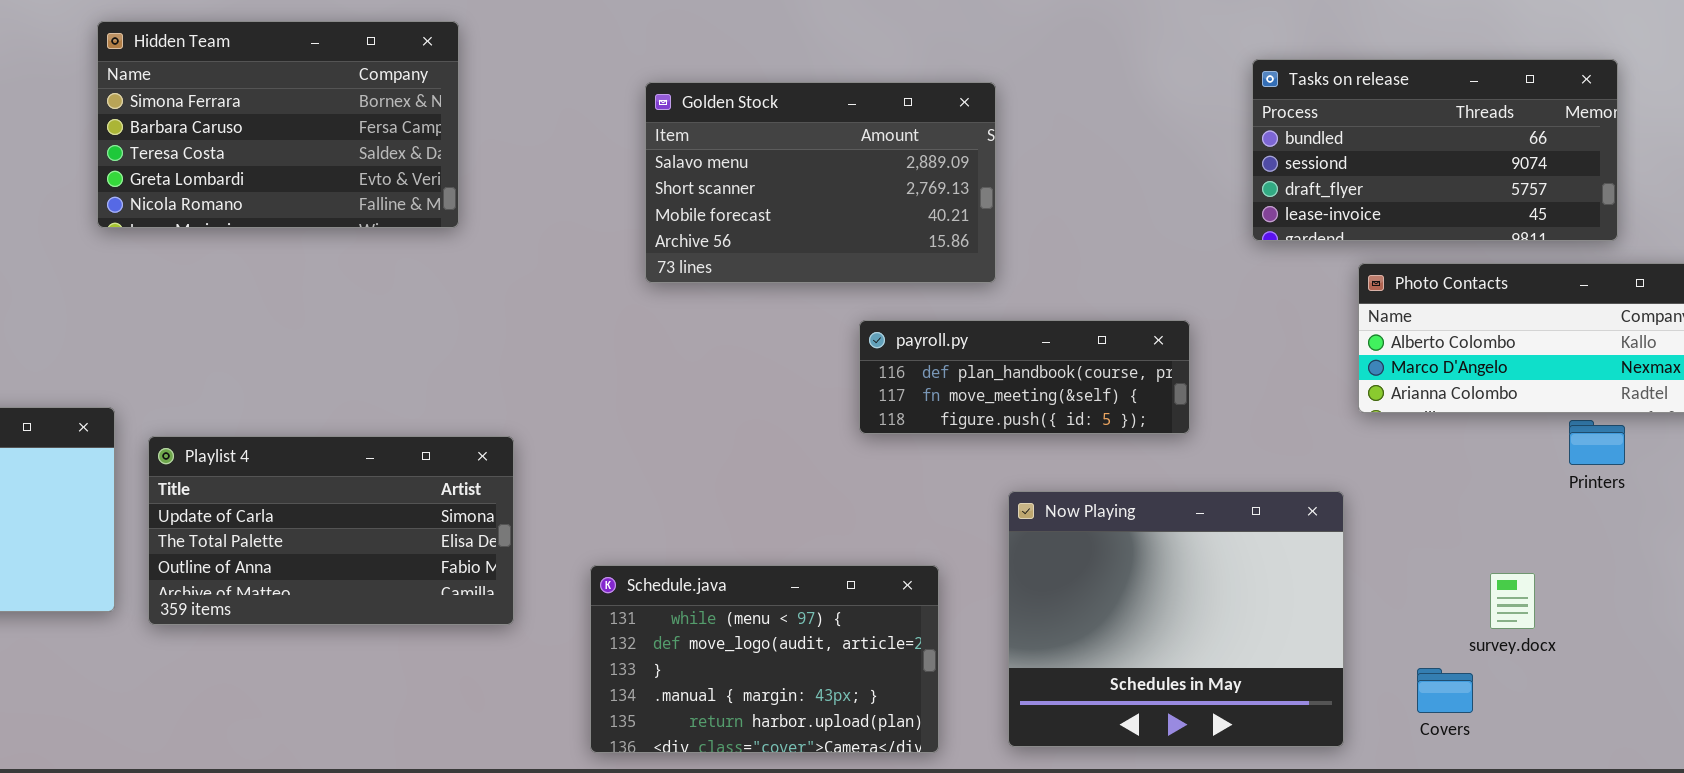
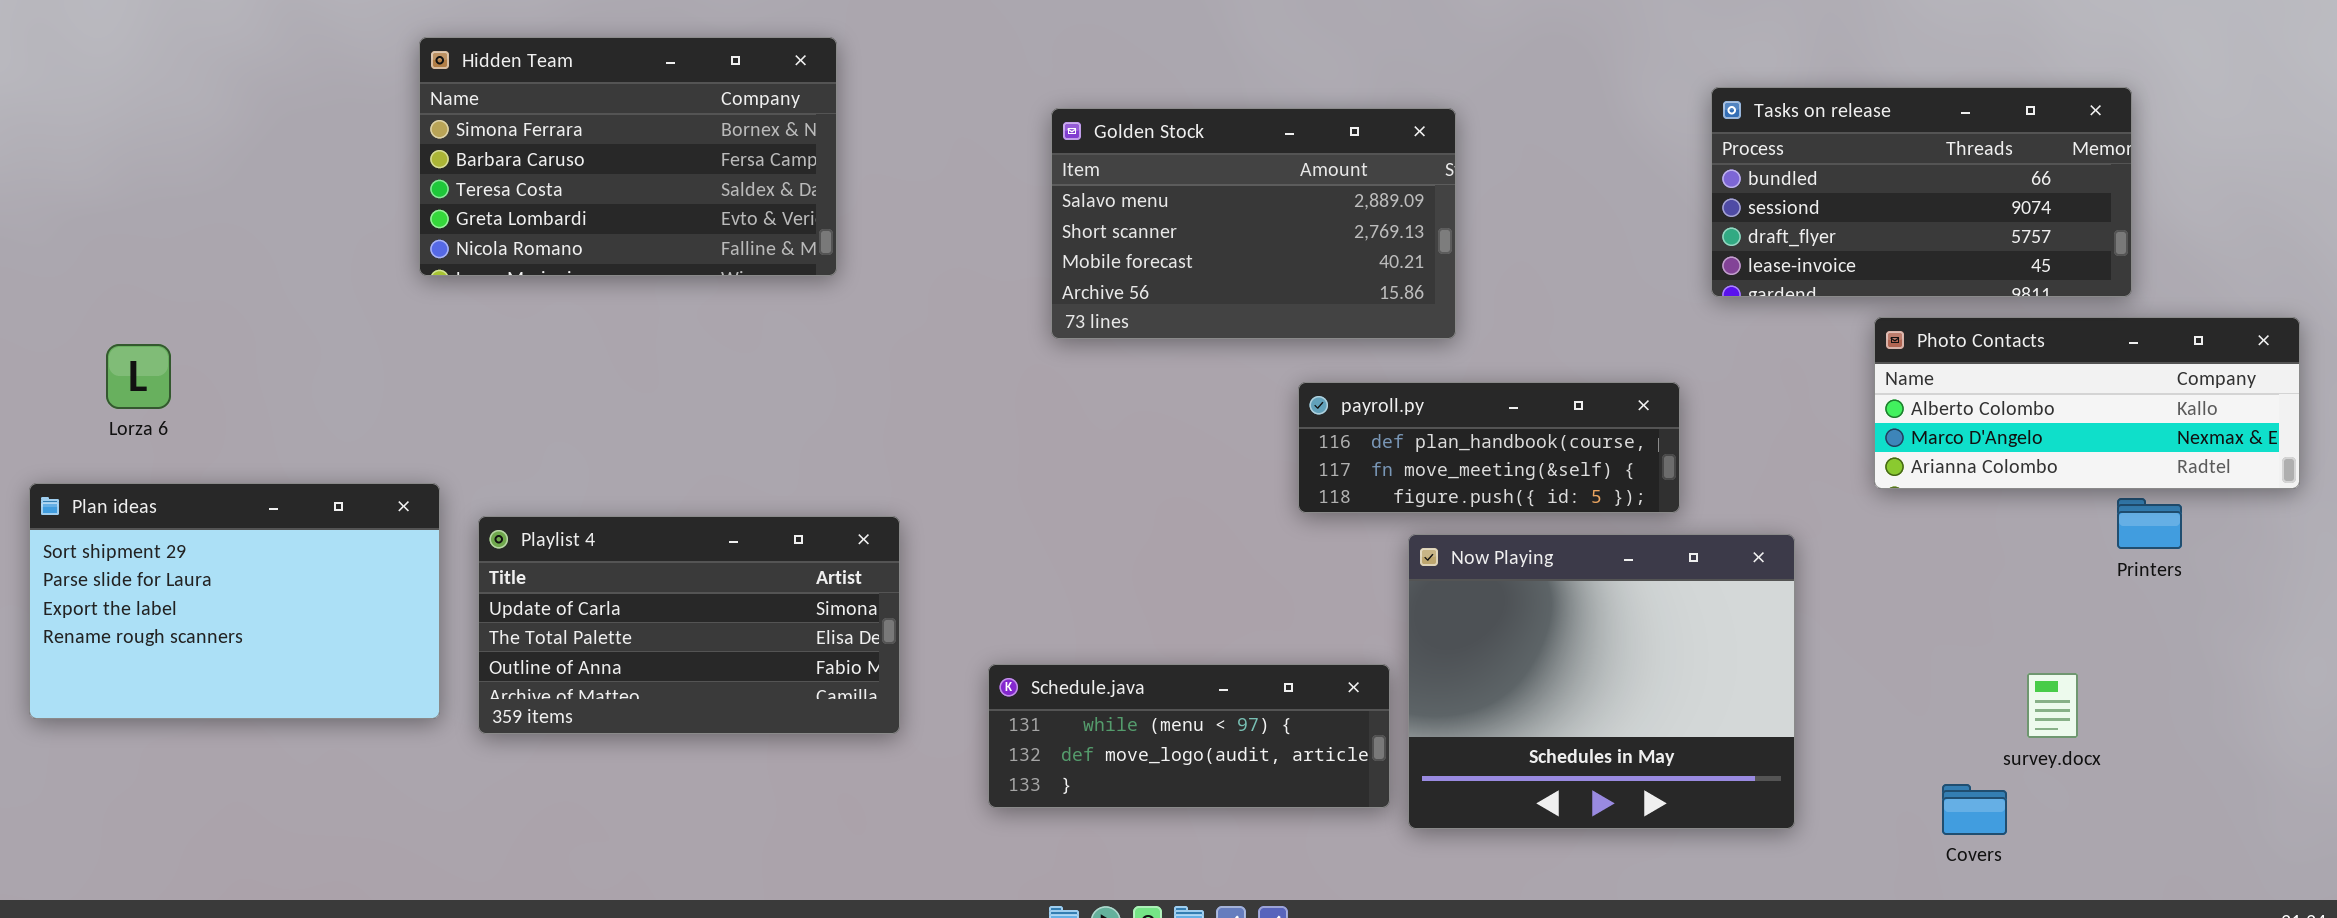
Tasks on release: [1252,59,1618,241] -> [1711,87,2132,297], moved
Now Playing: [1008,491,1344,747] -> [1408,534,1795,829], moved
Schedule.java: [590,565,939,753] -> [988,664,1390,808], resized

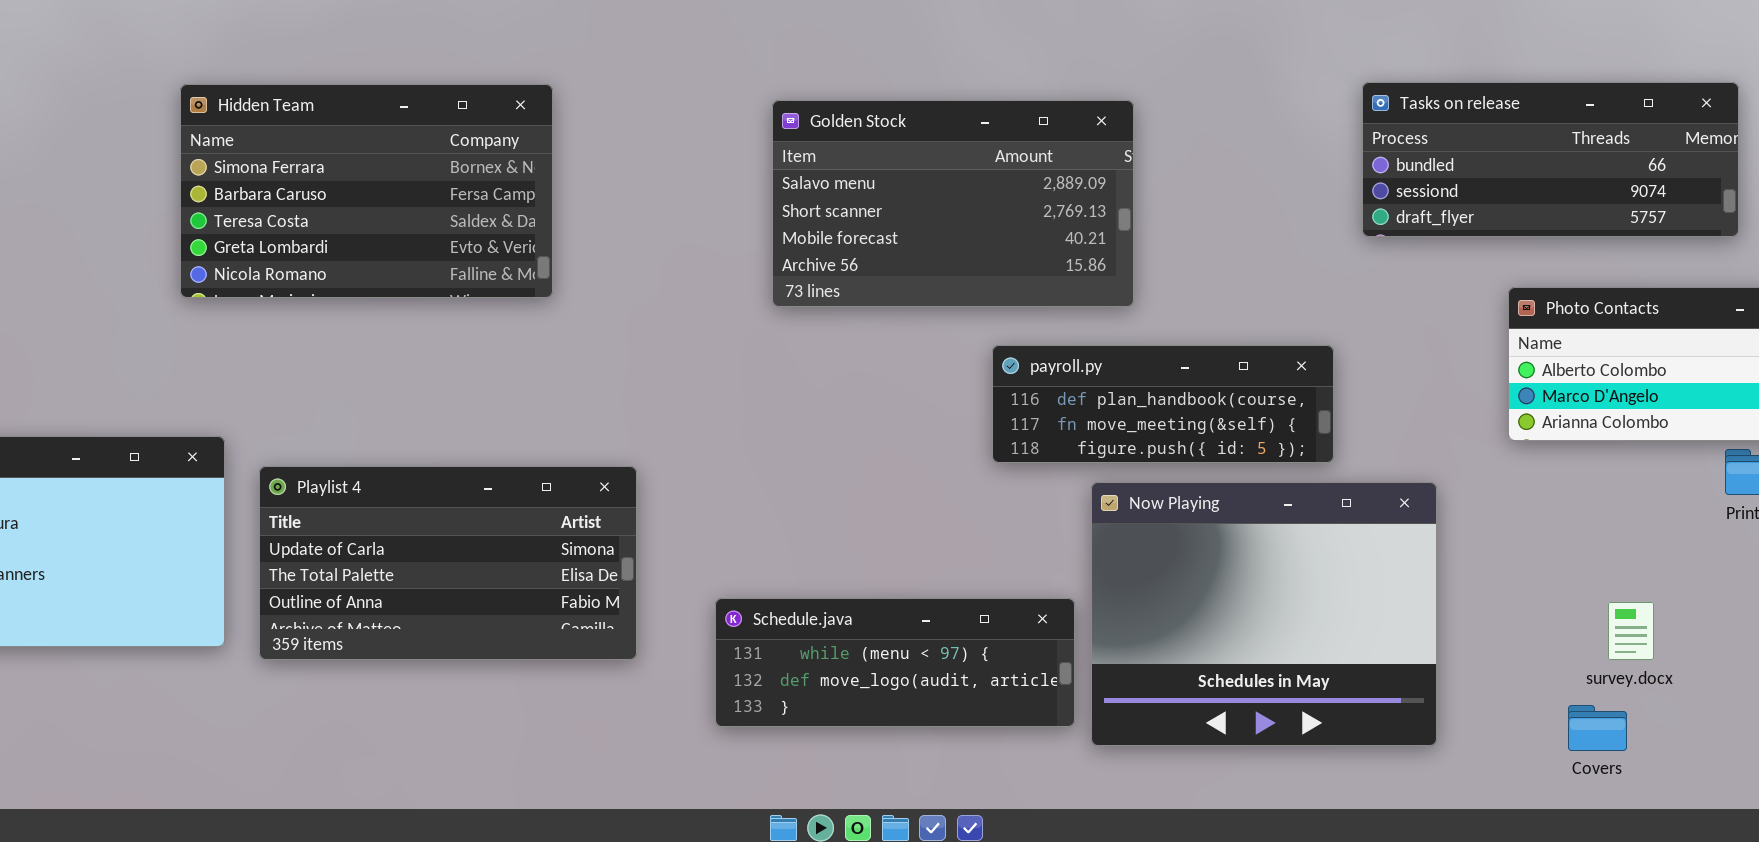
Hidden Team: [419,37,837,276] -> [180,84,553,298], moved
Tasks on release: [1711,87,2132,297] -> [1362,82,1739,237], resized
survey.docx: [2027,673,2078,738] -> [1608,602,1654,660], moved

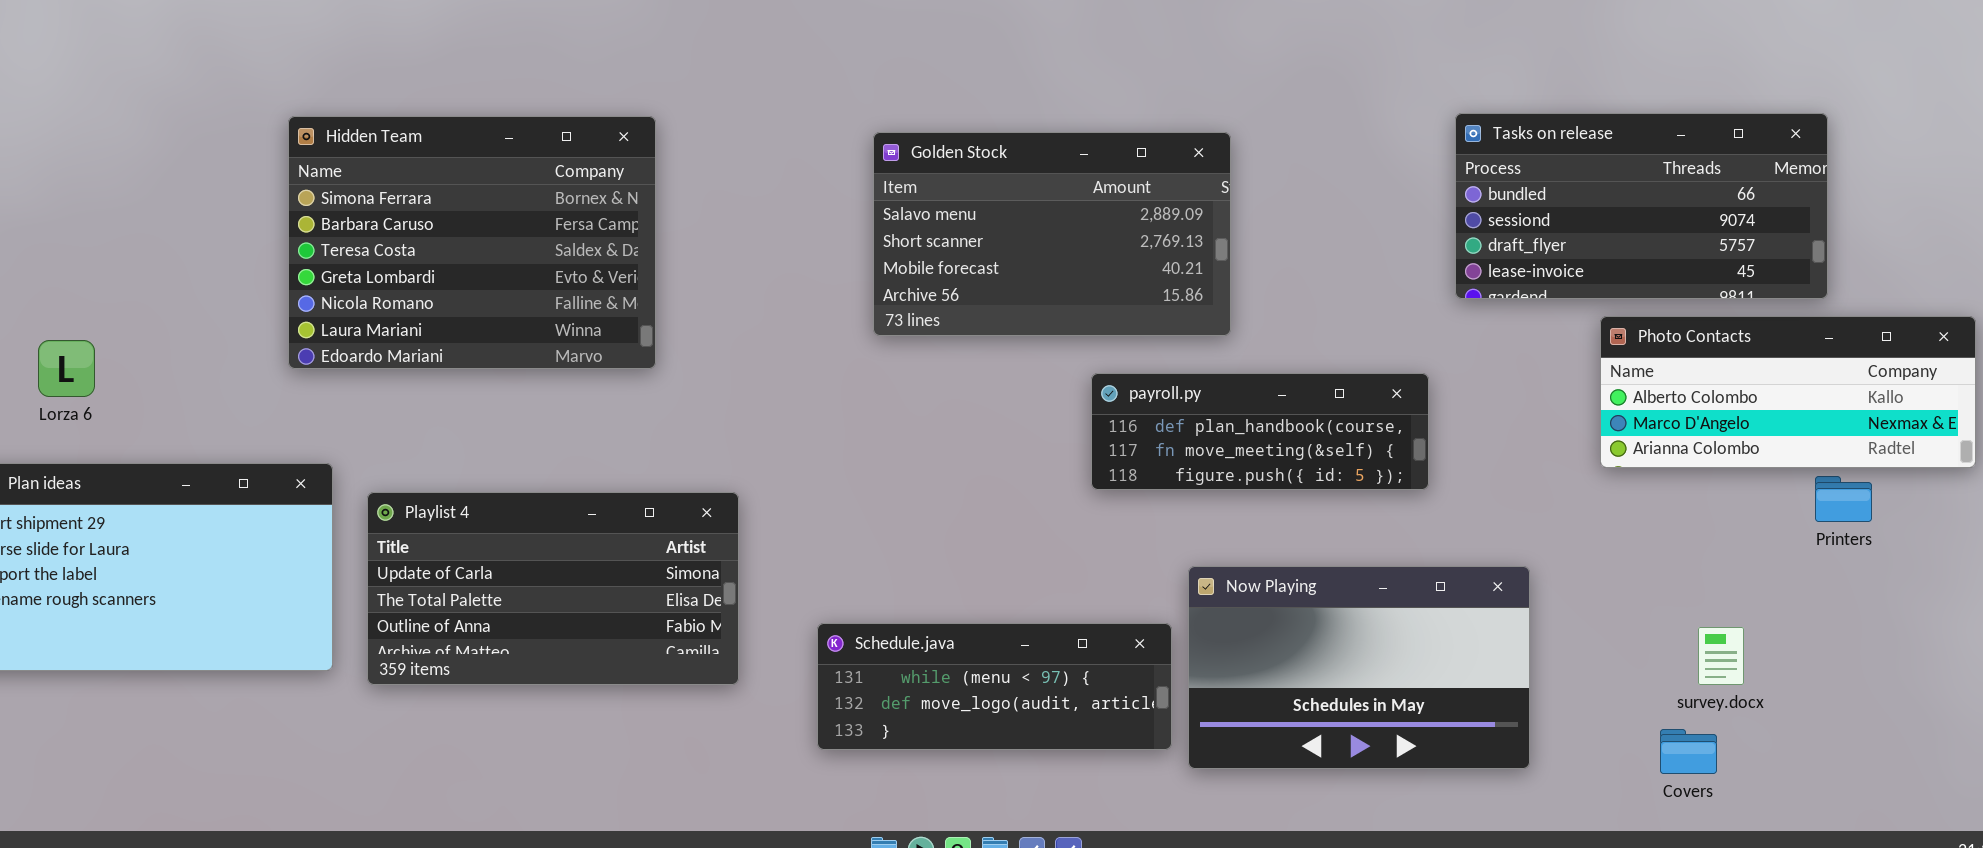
Tasks on release: [1362,82,1739,237] -> [1455,113,1828,299], resized
Hidden Team: [180,84,553,298] -> [288,116,656,369], resized
Now Playing: [1091,482,1437,746] -> [1188,566,1530,769], resized

